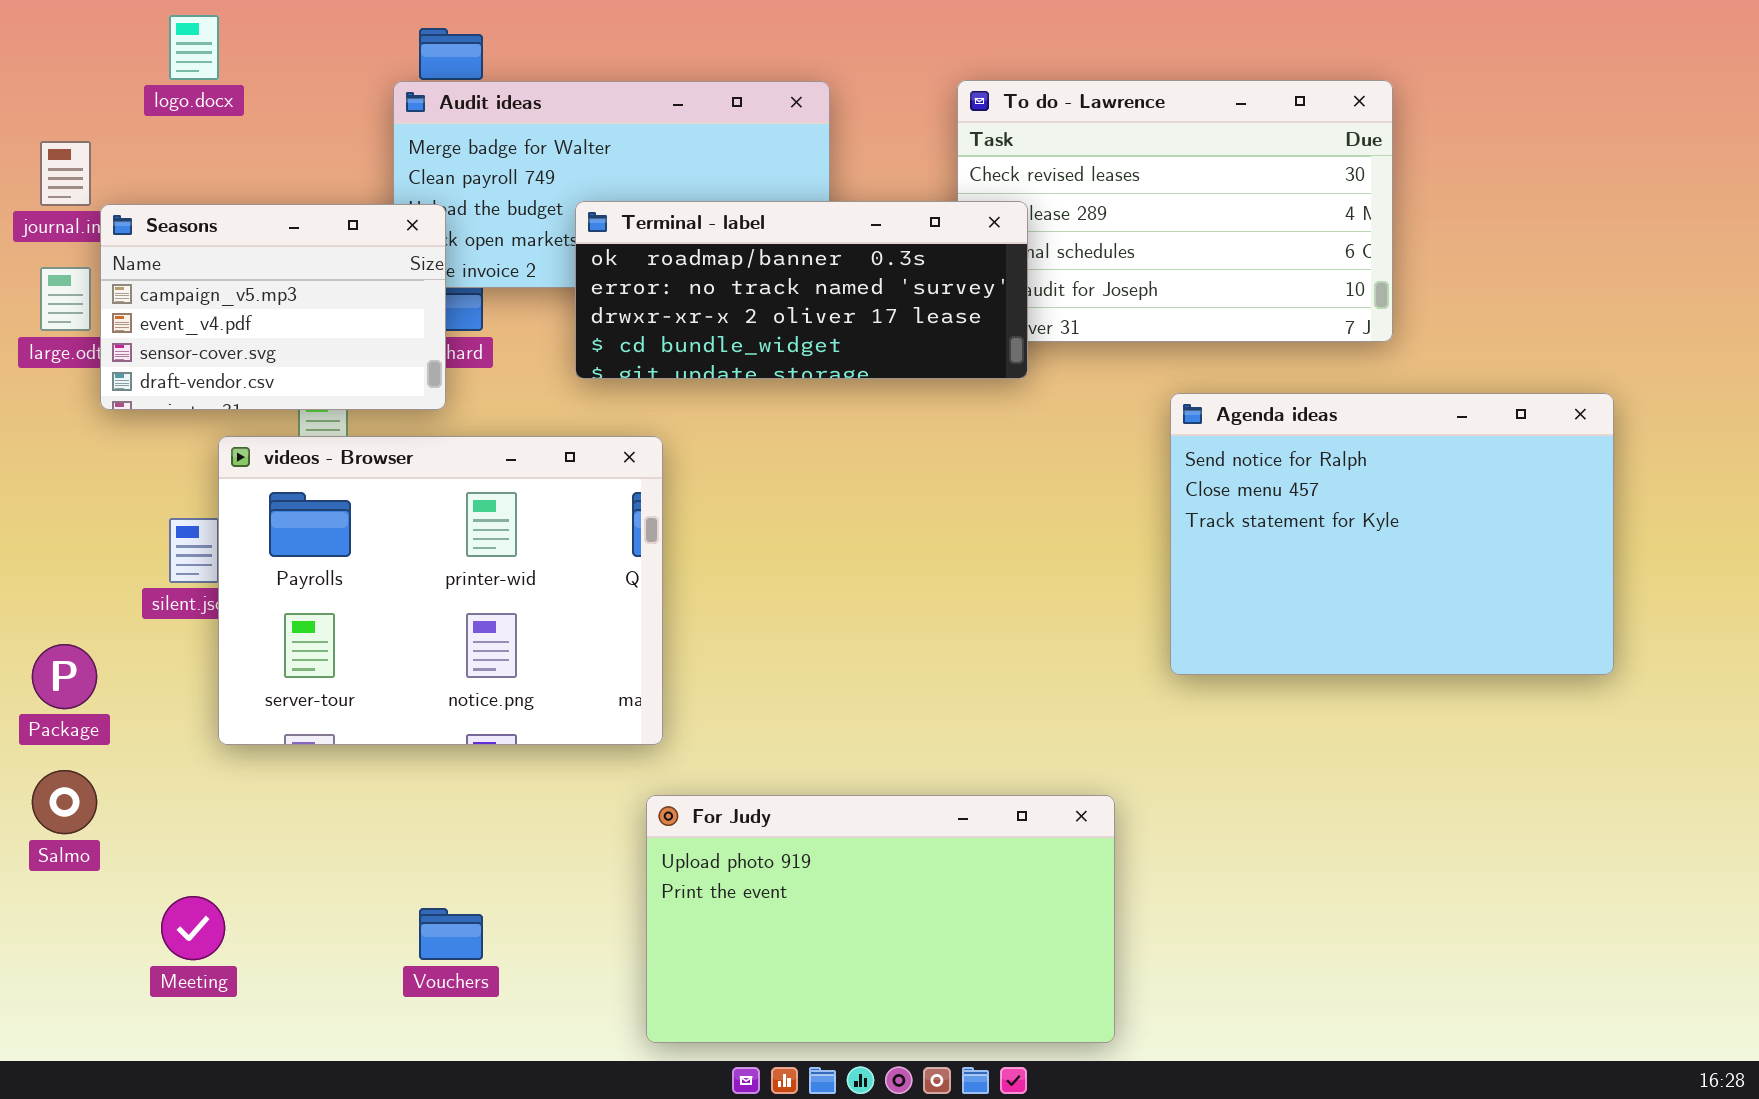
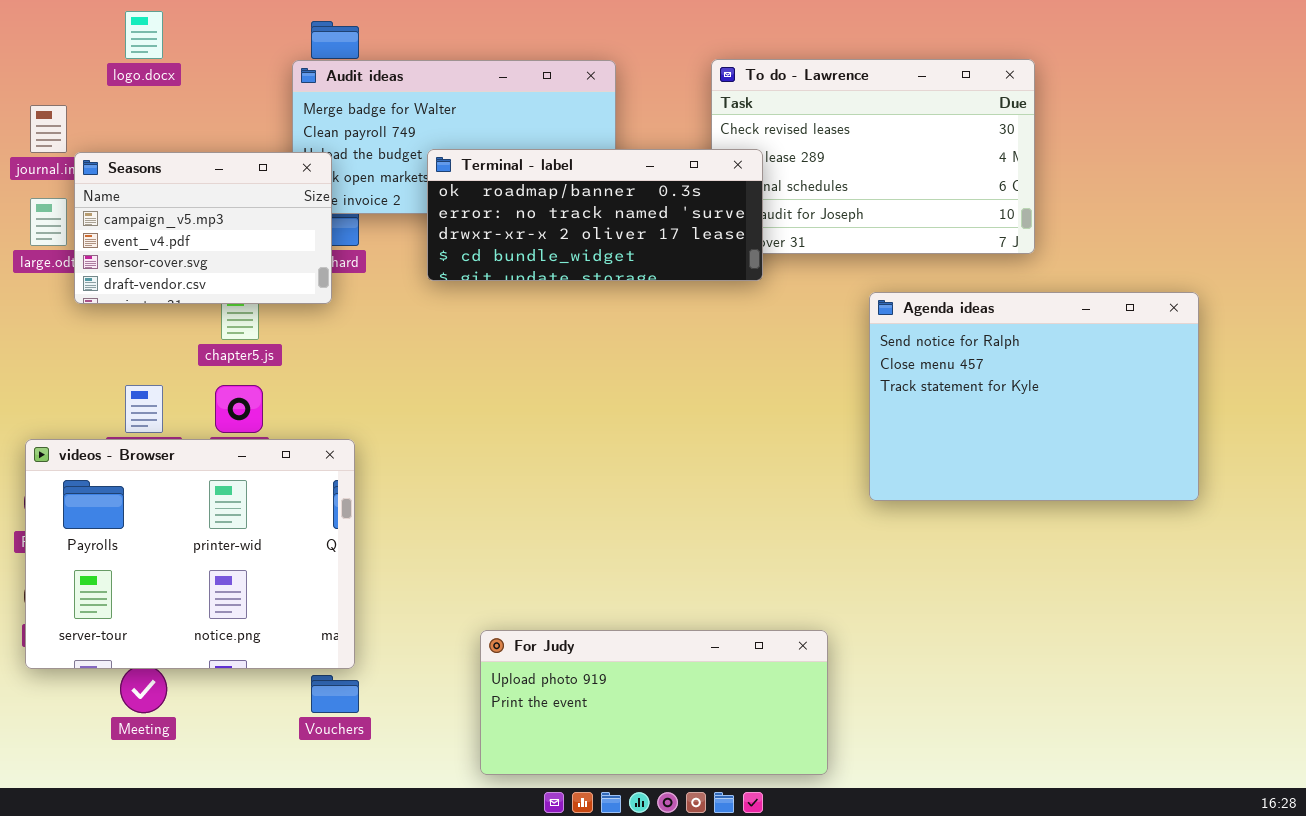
videos - Browser: [218,436,663,745] -> [25,439,355,669], moved
For Judy: [646,795,1115,1043] -> [480,630,828,775], resized

